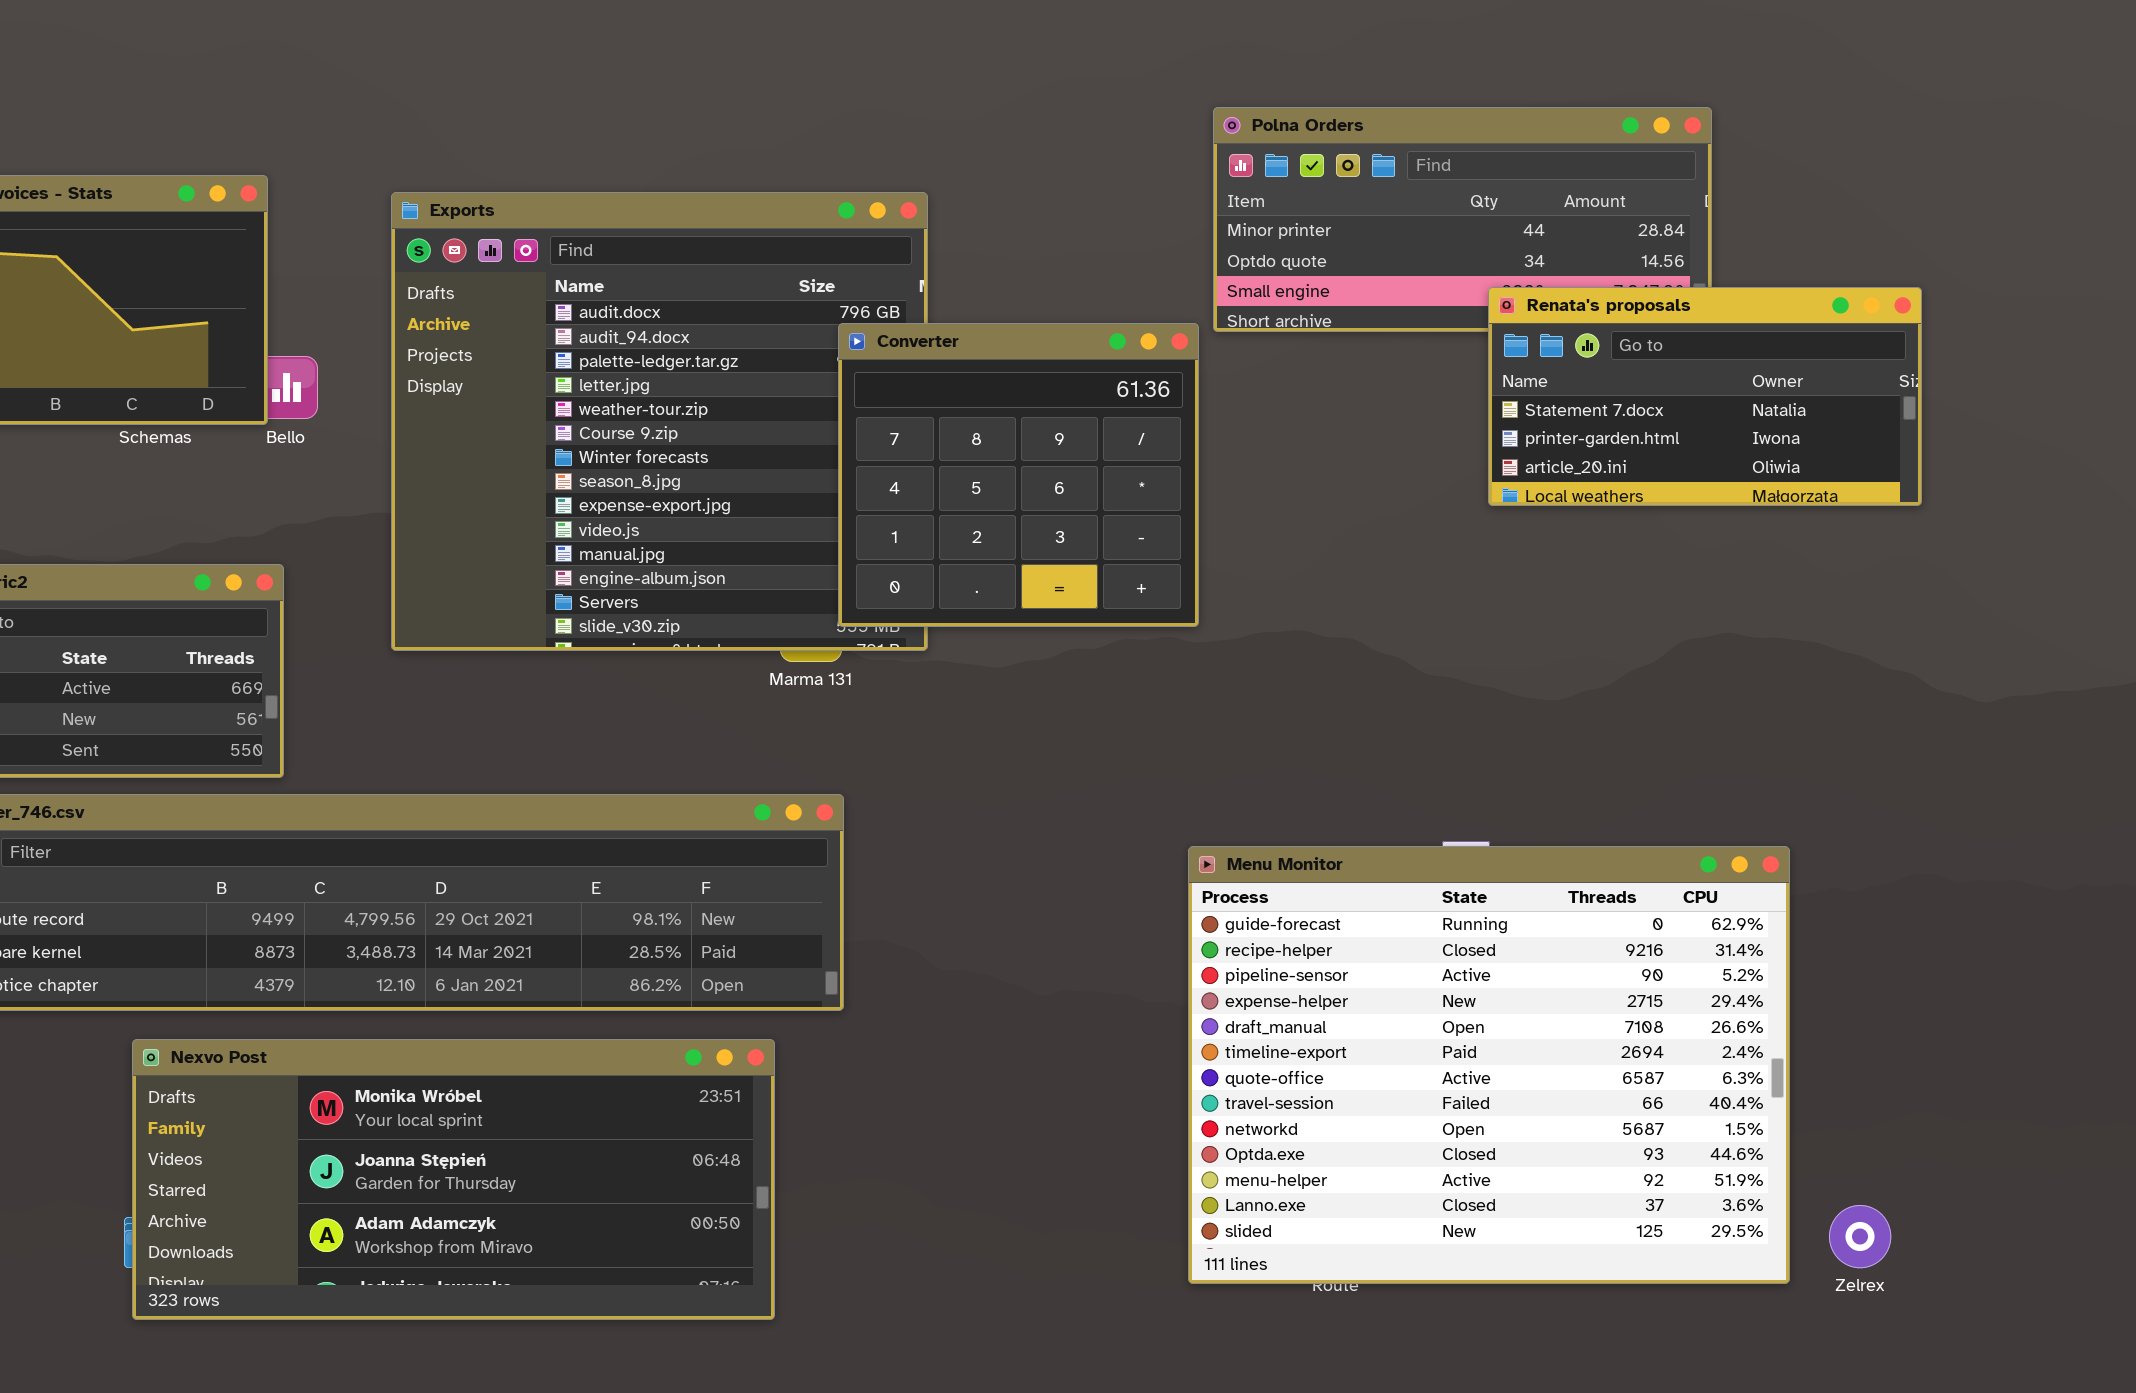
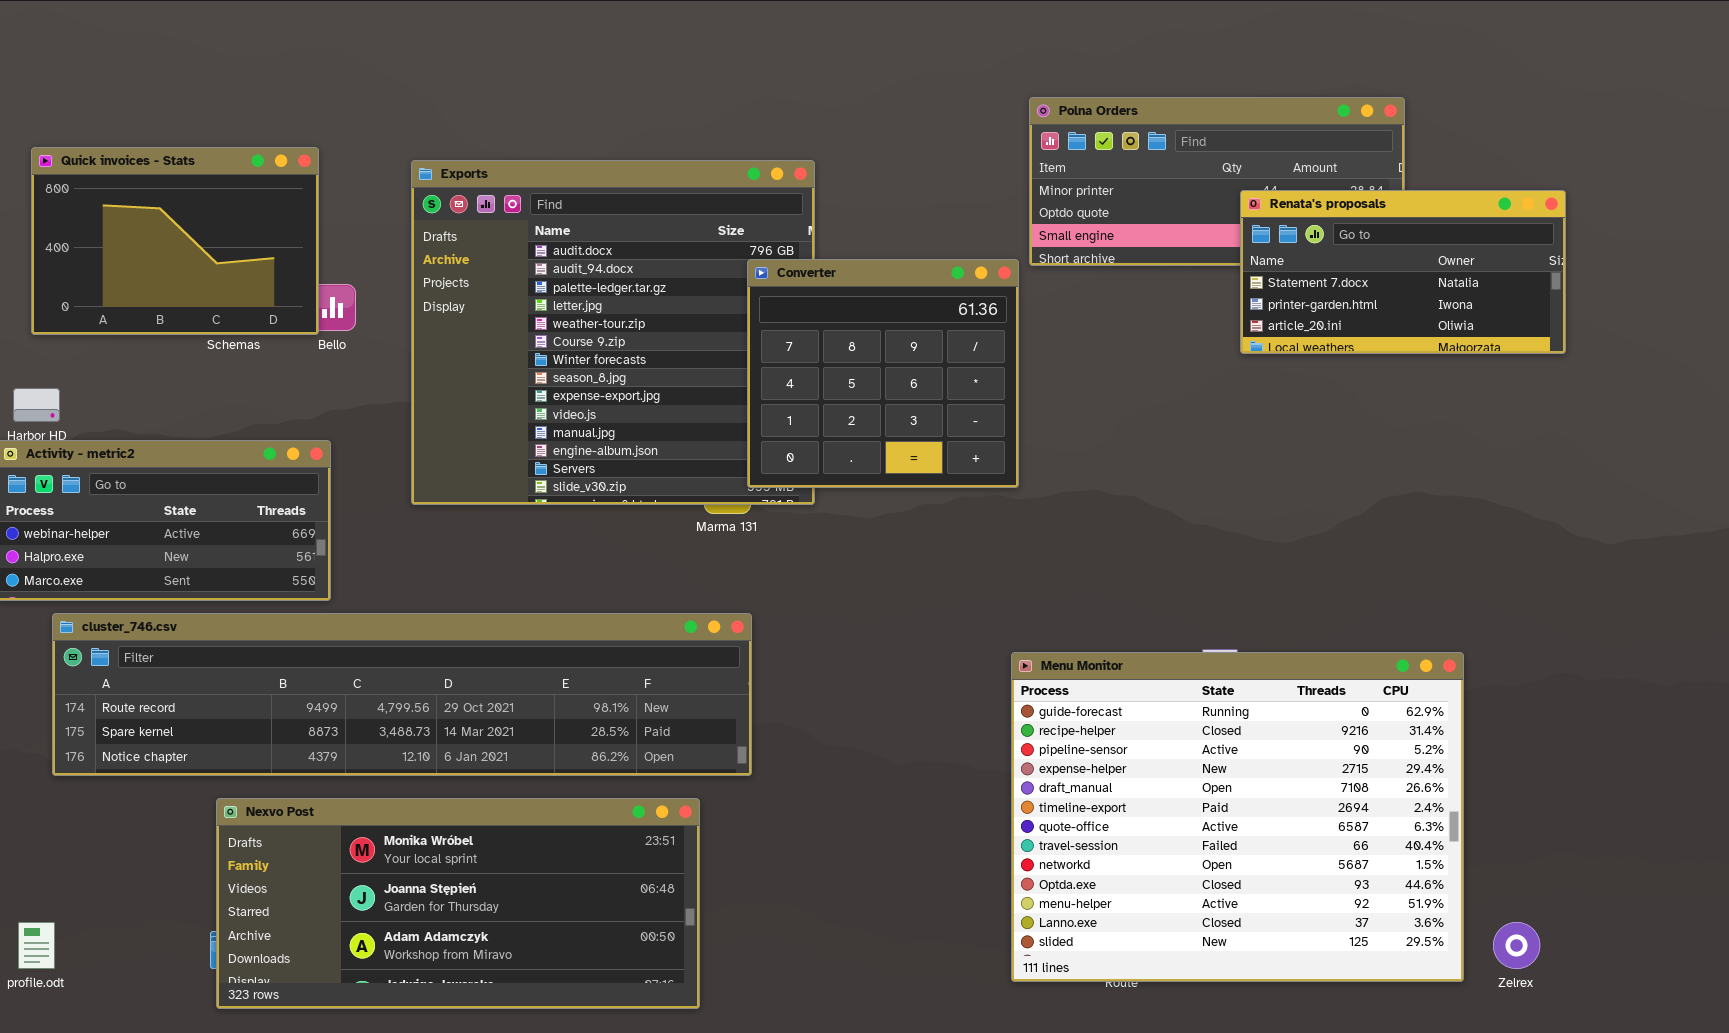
Renata's proposals: [1488,287,1922,506] -> [1240,190,1566,354], moved

